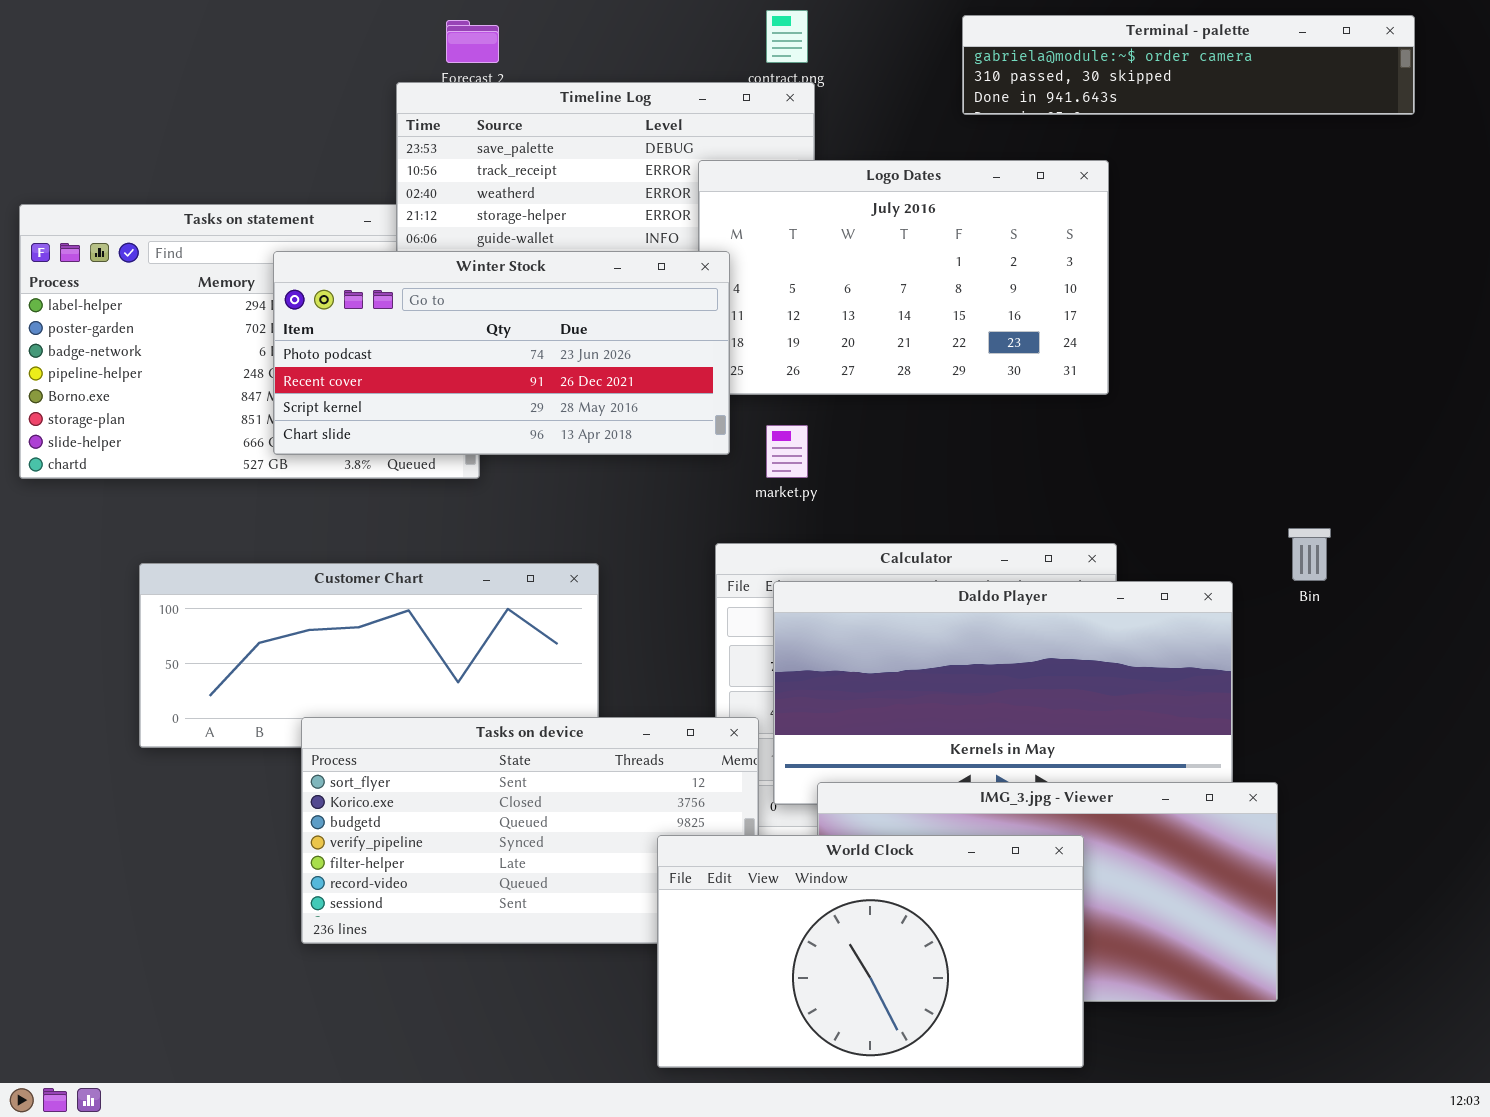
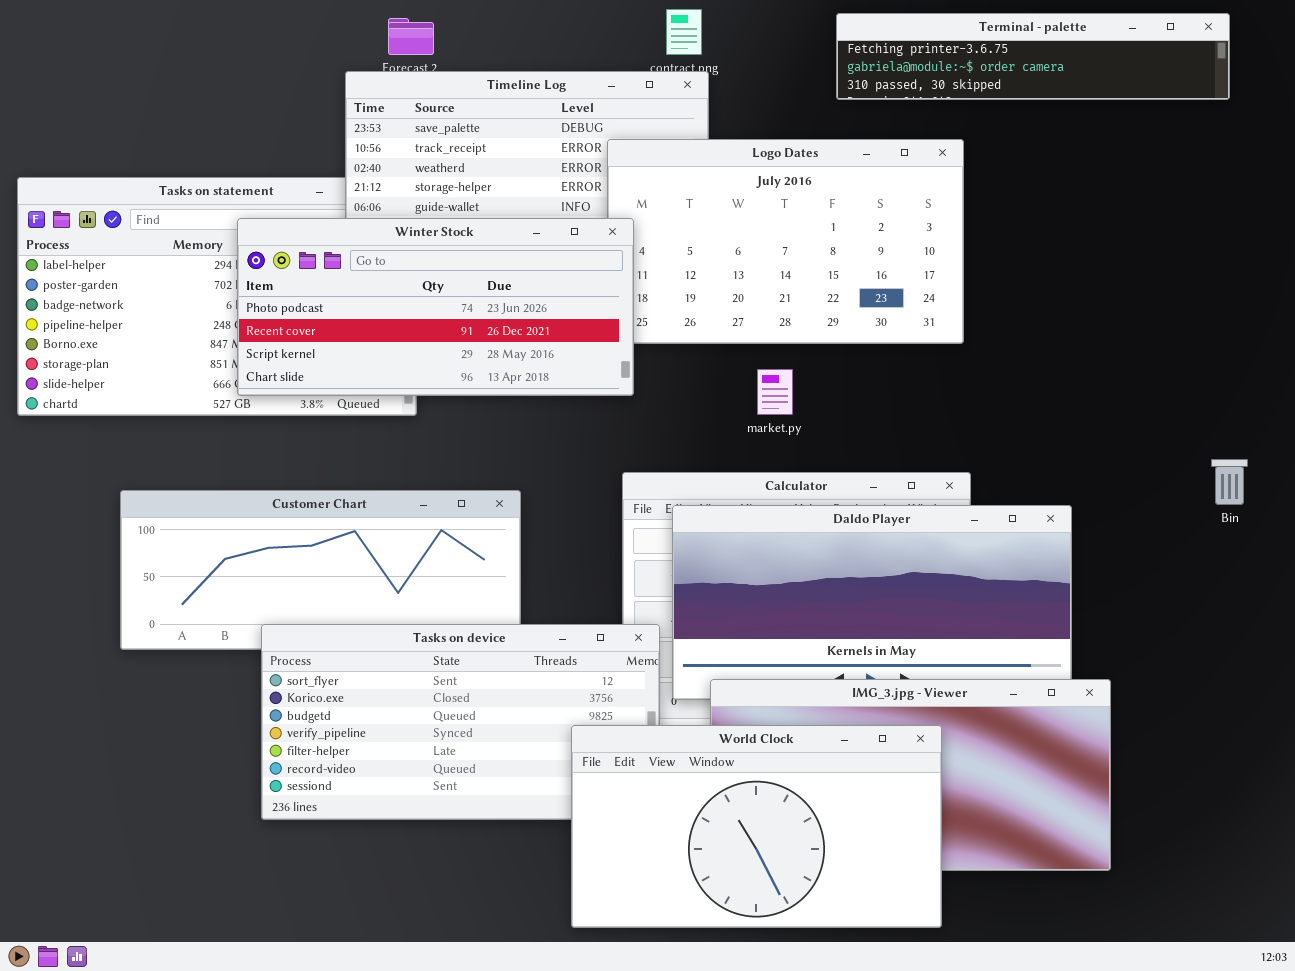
Terminal - palette: [962,15,1415,115] -> [836,13,1230,100], scrolled up 1 row
market.py: [766,425,808,478] -> [757,369,793,415], moved
Bin: [1288,528,1331,581] -> [1211,459,1248,505], moved

